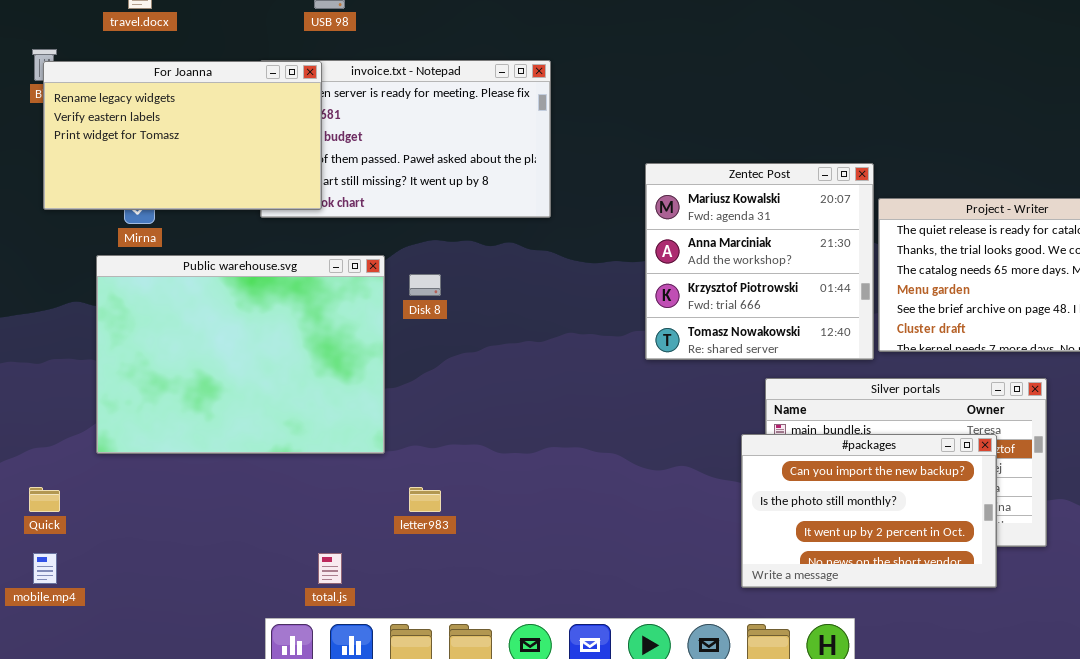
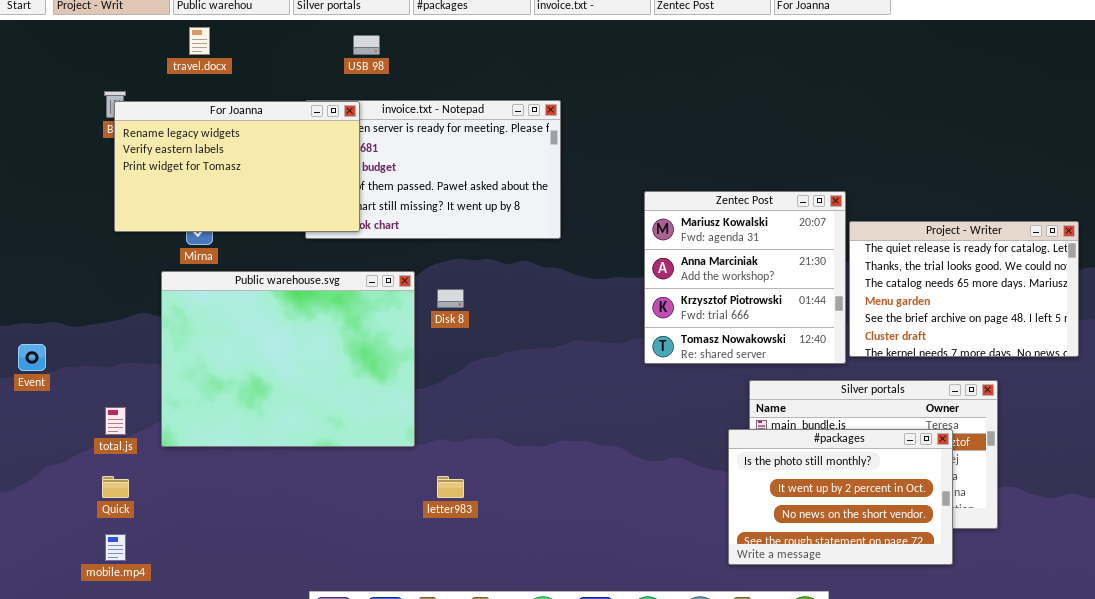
#packages: [741,434,997,588] -> [728,429,953,565], scrolled down 1 row
total.js: [318,553,342,584] -> [105,407,126,435], moved

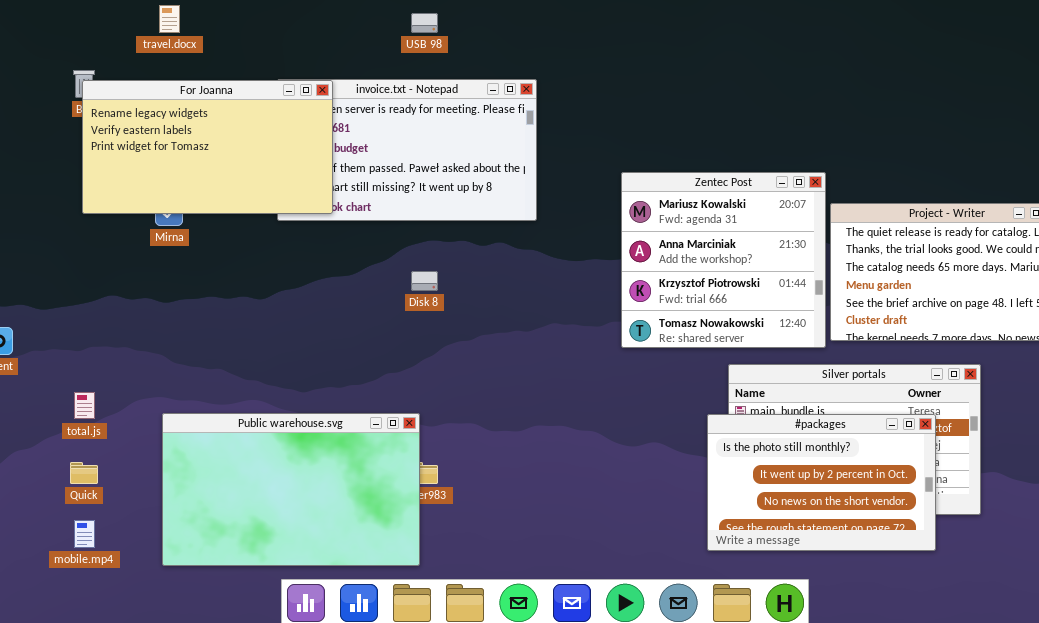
USB 98: [353,35,380,55] -> [411,13,438,33], moved
Public warehouse.svg: [161,271,415,447] -> [162,413,420,566], moved, resized

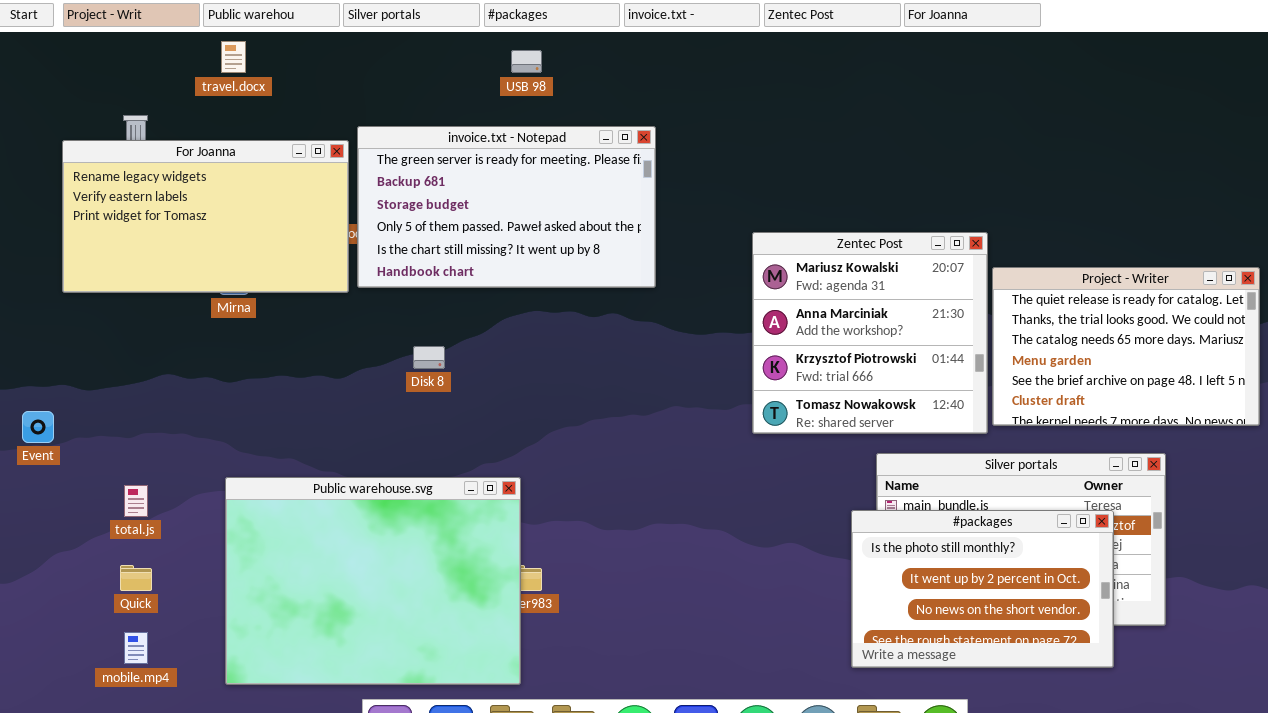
For Joanna: [82,80,333,214] -> [62,140,349,293], moved
Disk 8: [411,271,438,291] -> [413,346,445,369], moved
Public warehouse.svg: [162,413,420,566] -> [225,477,521,685], resized

